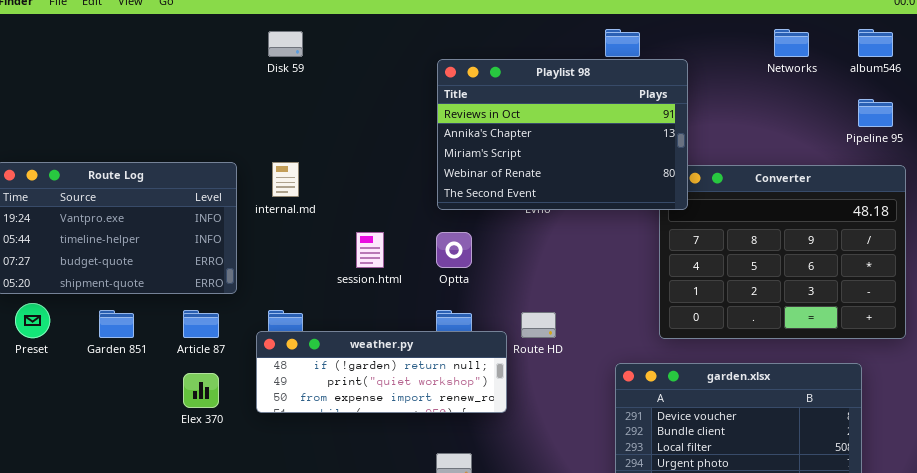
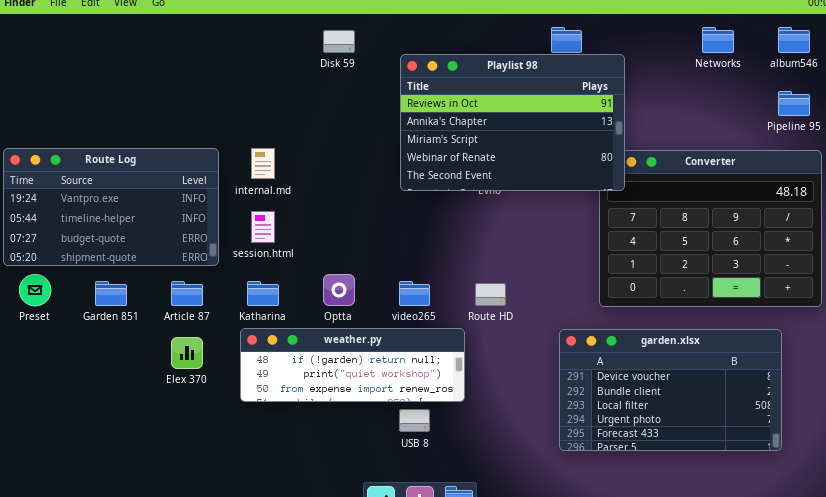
Disk 59: [268,31,303,57] -> [323,30,355,53], moved
session.html: [356,232,384,268] -> [251,211,275,243], moved
Optta: [436,232,472,268] -> [323,274,355,306], moved
weather.py: [256,331,507,413] -> [240,328,465,402], moved

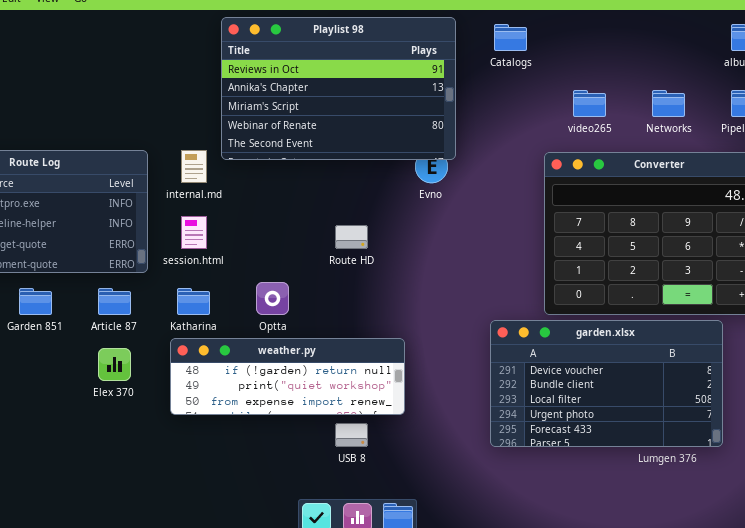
Networks: [702,27,734,53] -> [652,90,685,117], moved
Playlist 98: [400,54,625,191] -> [221,17,456,160], moved
video265: [399,281,430,306] -> [573,90,606,117], moved
Route HD: [475,283,506,306] -> [335,225,368,249], moved
garden.xlsx: [559,329,782,451] -> [490,320,723,447], moved

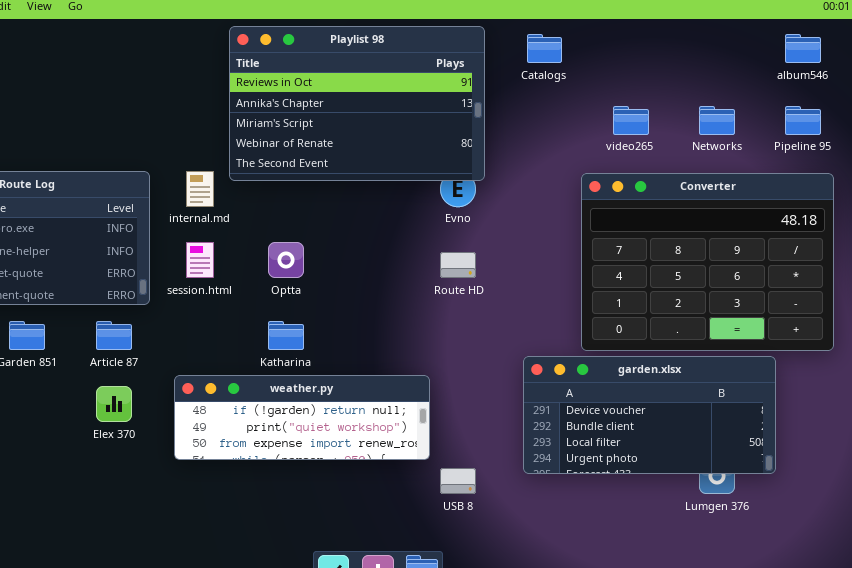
Route HD: [335,225,368,249] -> [440,252,476,278], moved
Optta: [256,282,289,315] -> [268,242,304,278], moved
Katharina: [177,288,210,315] -> [268,321,304,350], moved
garden.xlsx: [490,320,723,447] -> [523,356,776,474], resized
USB 8: [335,423,368,447] -> [440,468,476,494], moved

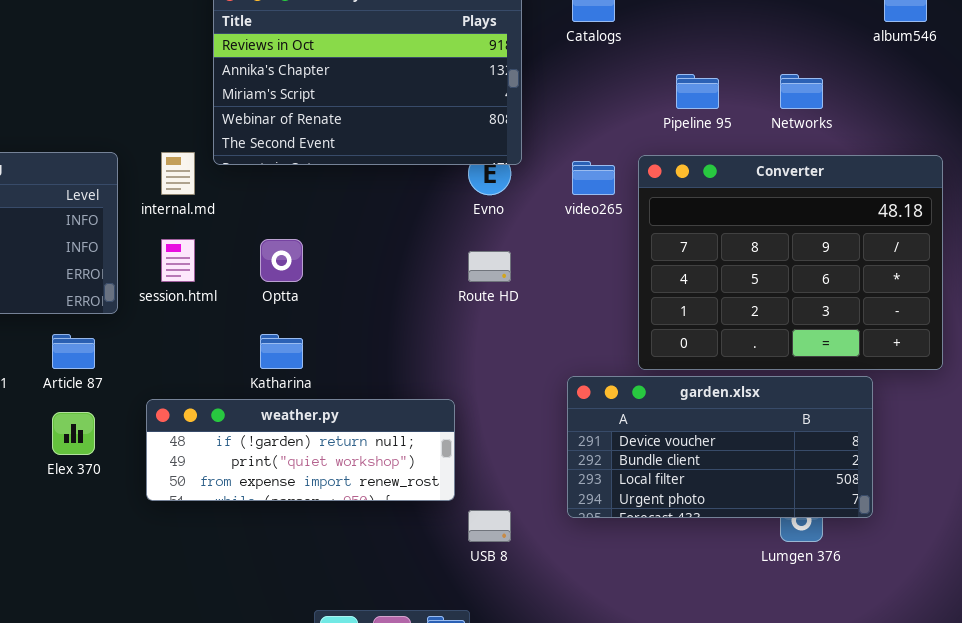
video265: [613,106,649,135] -> [572,161,615,195], moved
Pipeline 95: [785,106,821,135] -> [676,74,719,109], moved

